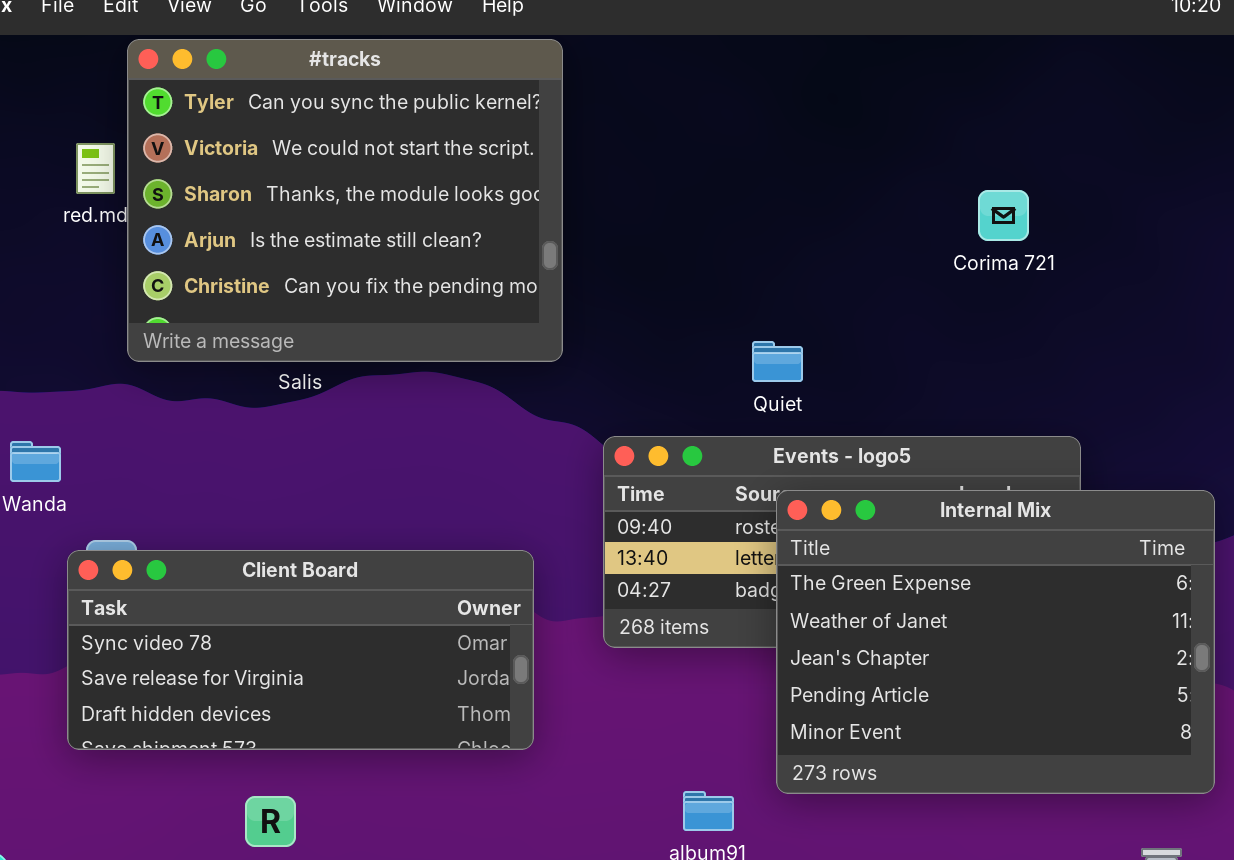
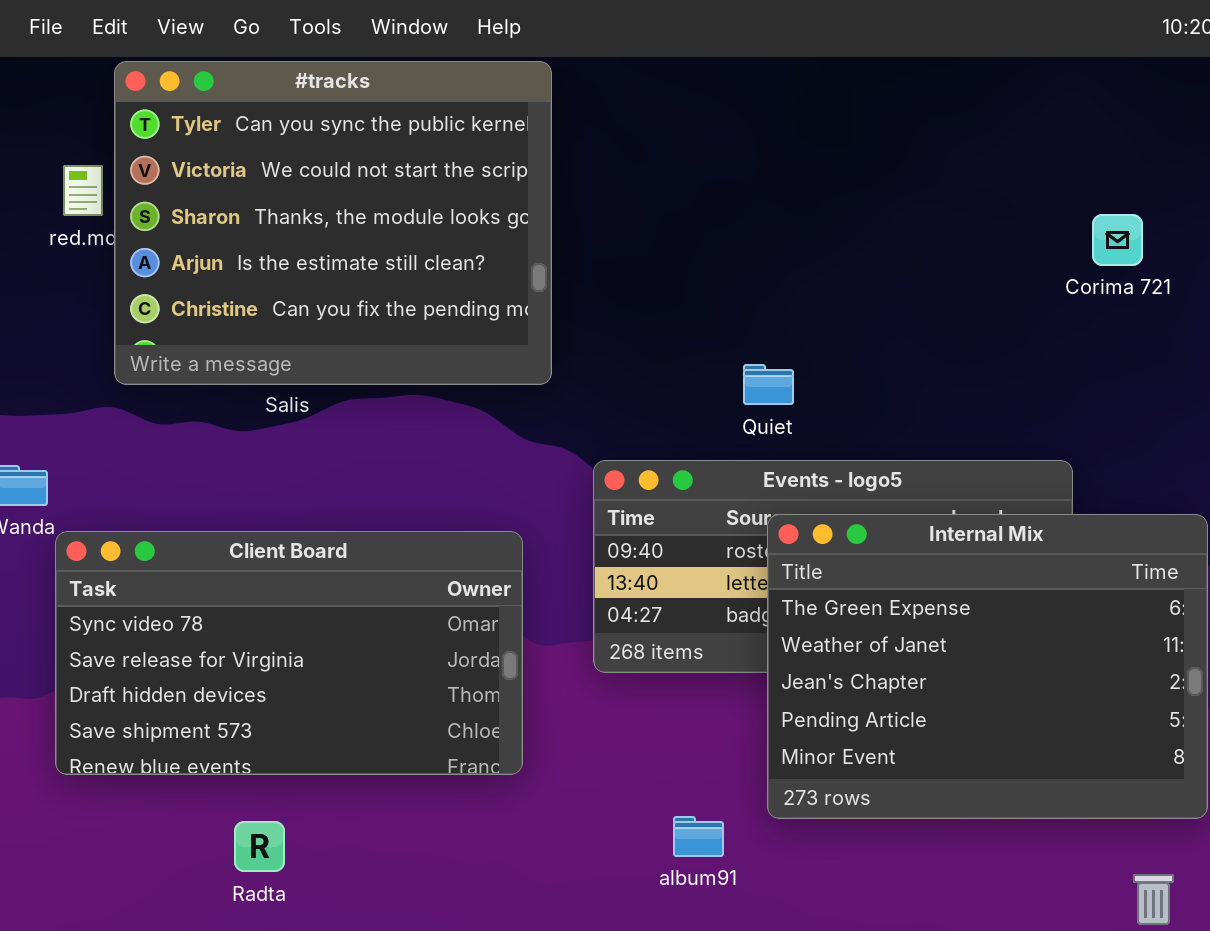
Corima 721: [978,190,1029,241] -> [1092,214,1143,266], moved
Client Board: [67,550,534,750] -> [55,531,523,775], resized

